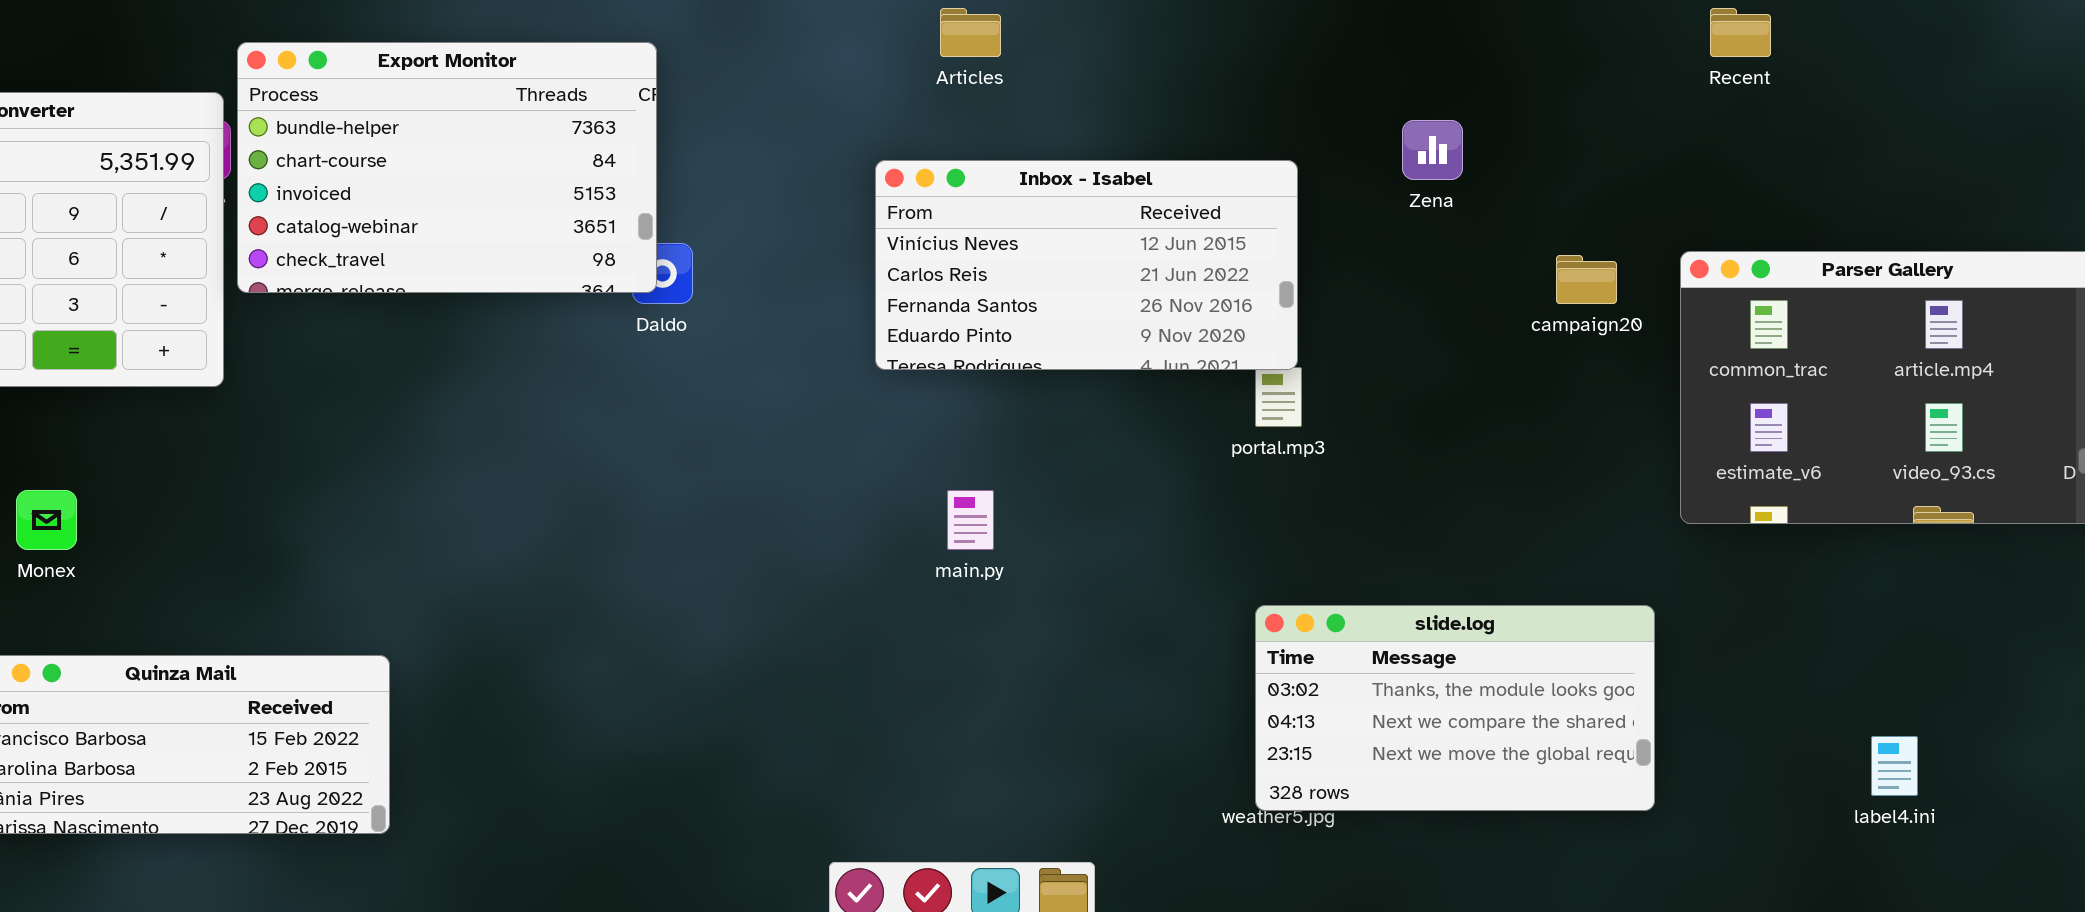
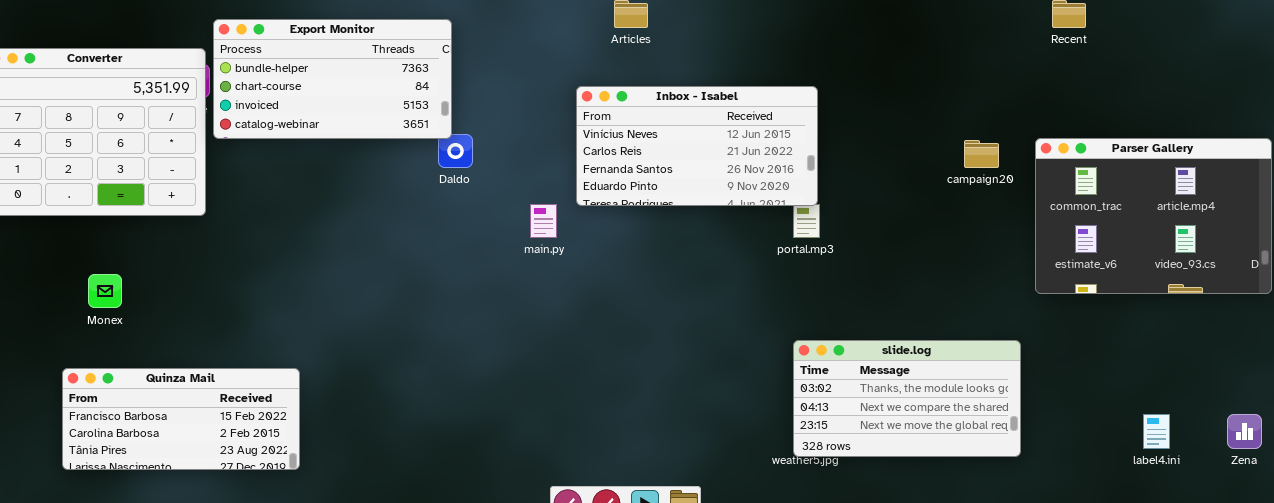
Export Monitor: [237,42,657,293] -> [213,19,452,139], resized
Zena: [1402,120,1463,180] -> [1227,414,1262,449], moved
main.py: [947,490,994,550] -> [530,204,557,238], moved

